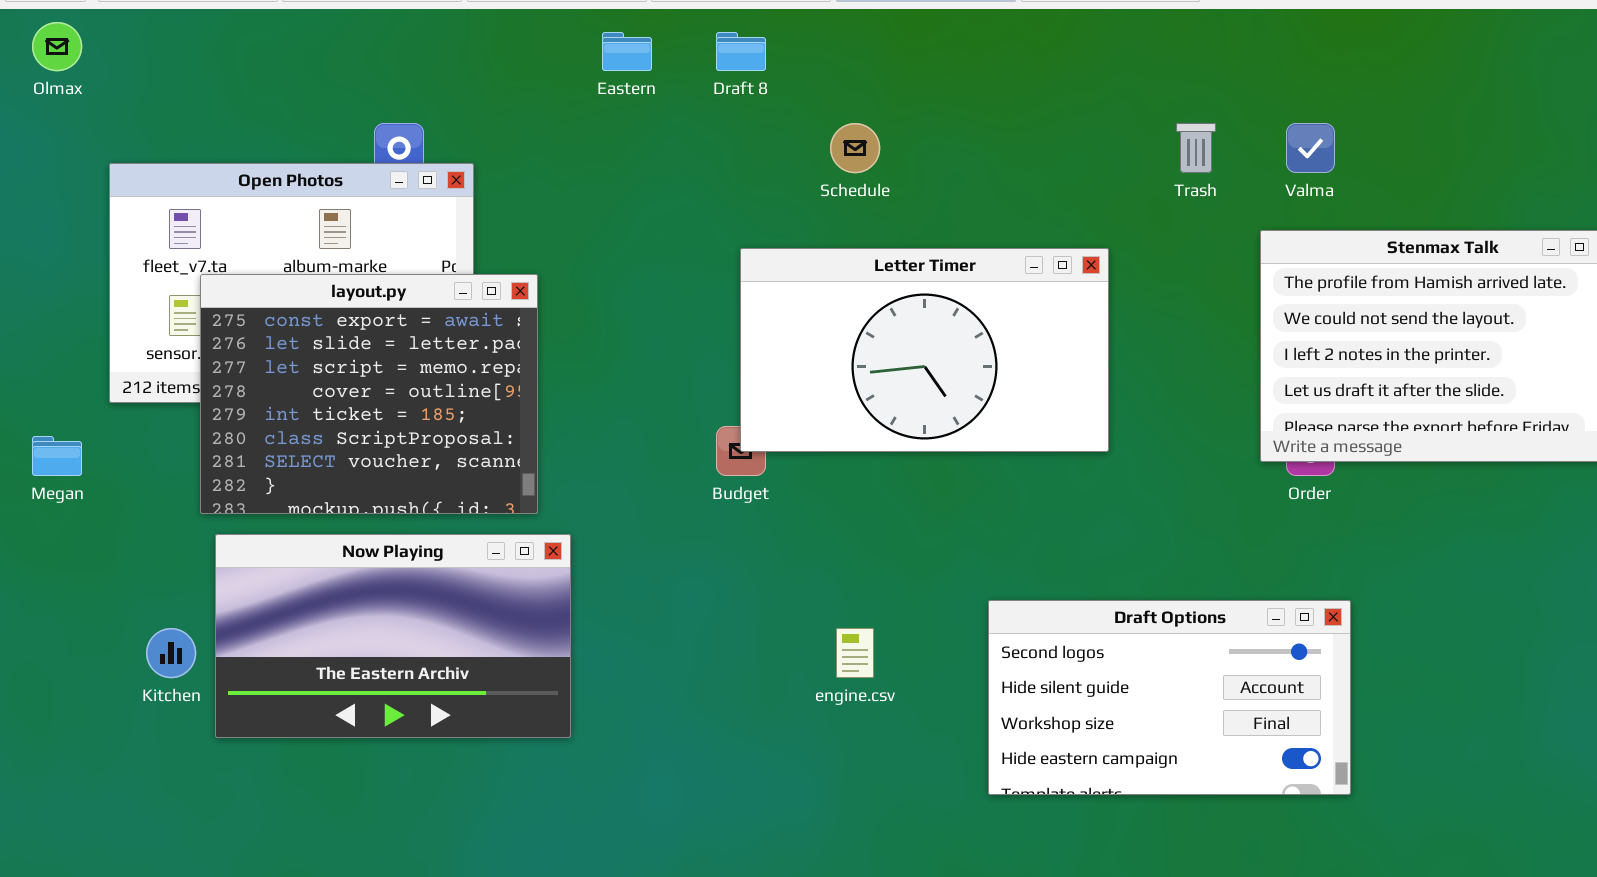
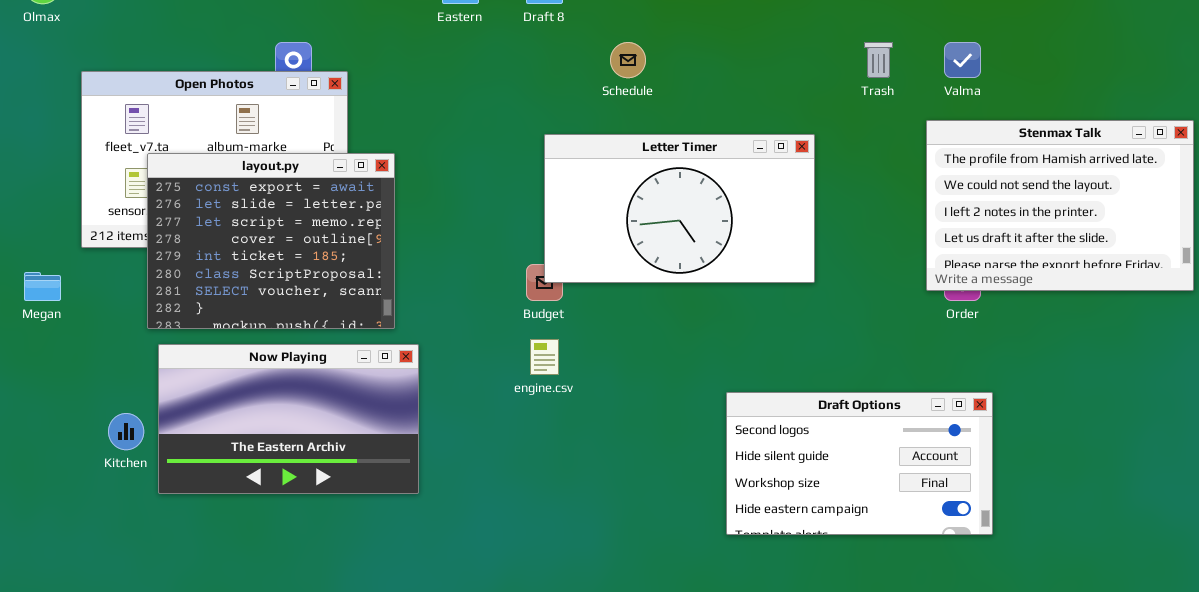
engine.csv: [836,628,874,678] -> [530,339,559,375], moved

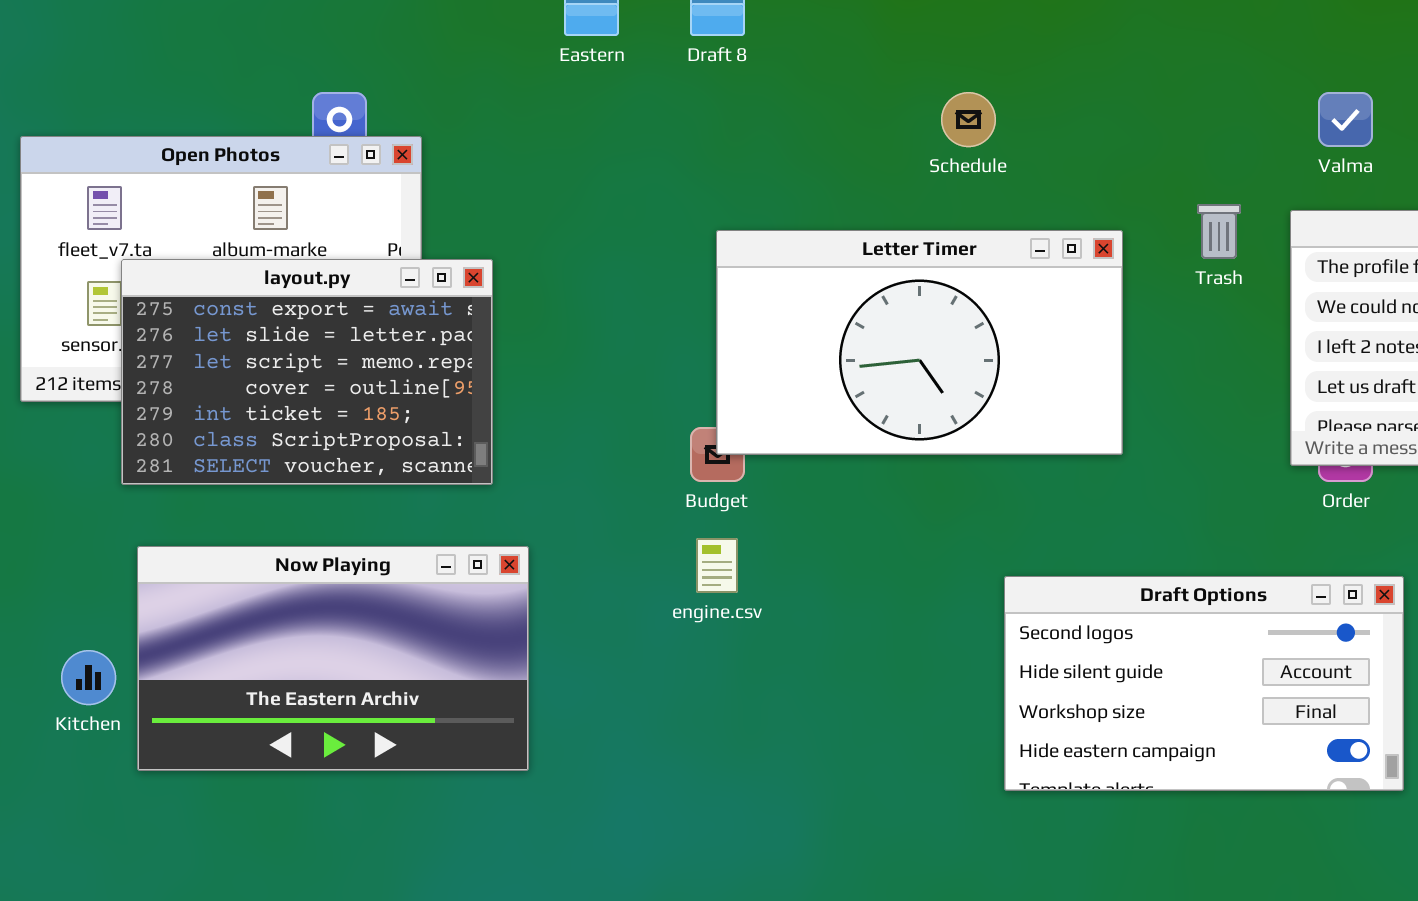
Schedule: [610,42,646,78] -> [941,92,996,147], moved
Trash: [864,42,893,78] -> [1197,204,1241,259], moved
layout.py: [147,153,395,329] -> [121,259,493,485], resized
Draft Options: [726,392,993,535] -> [1004,576,1404,791], moved

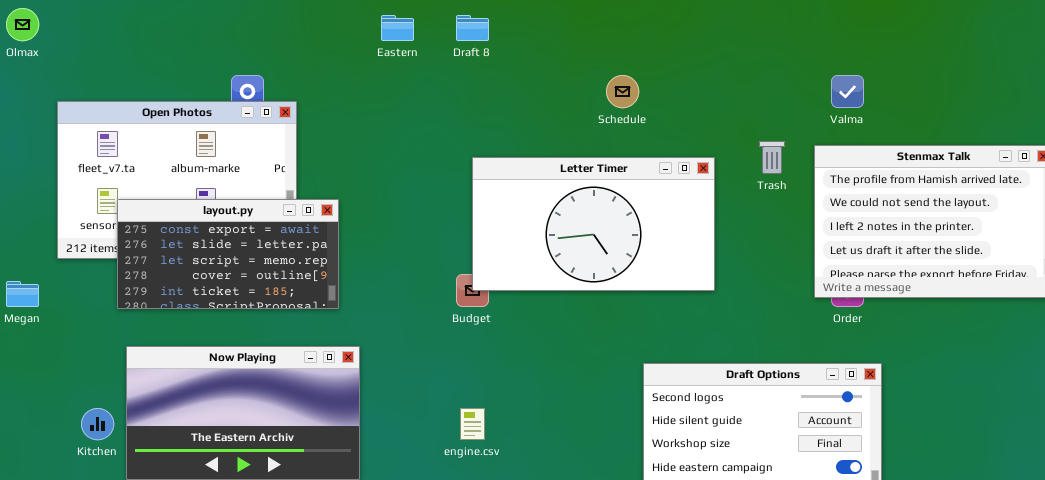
layout.py: [121,259,493,485] -> [117,199,339,309], resized
engine.csv: [696,538,738,593] -> [460,408,485,440], moved

